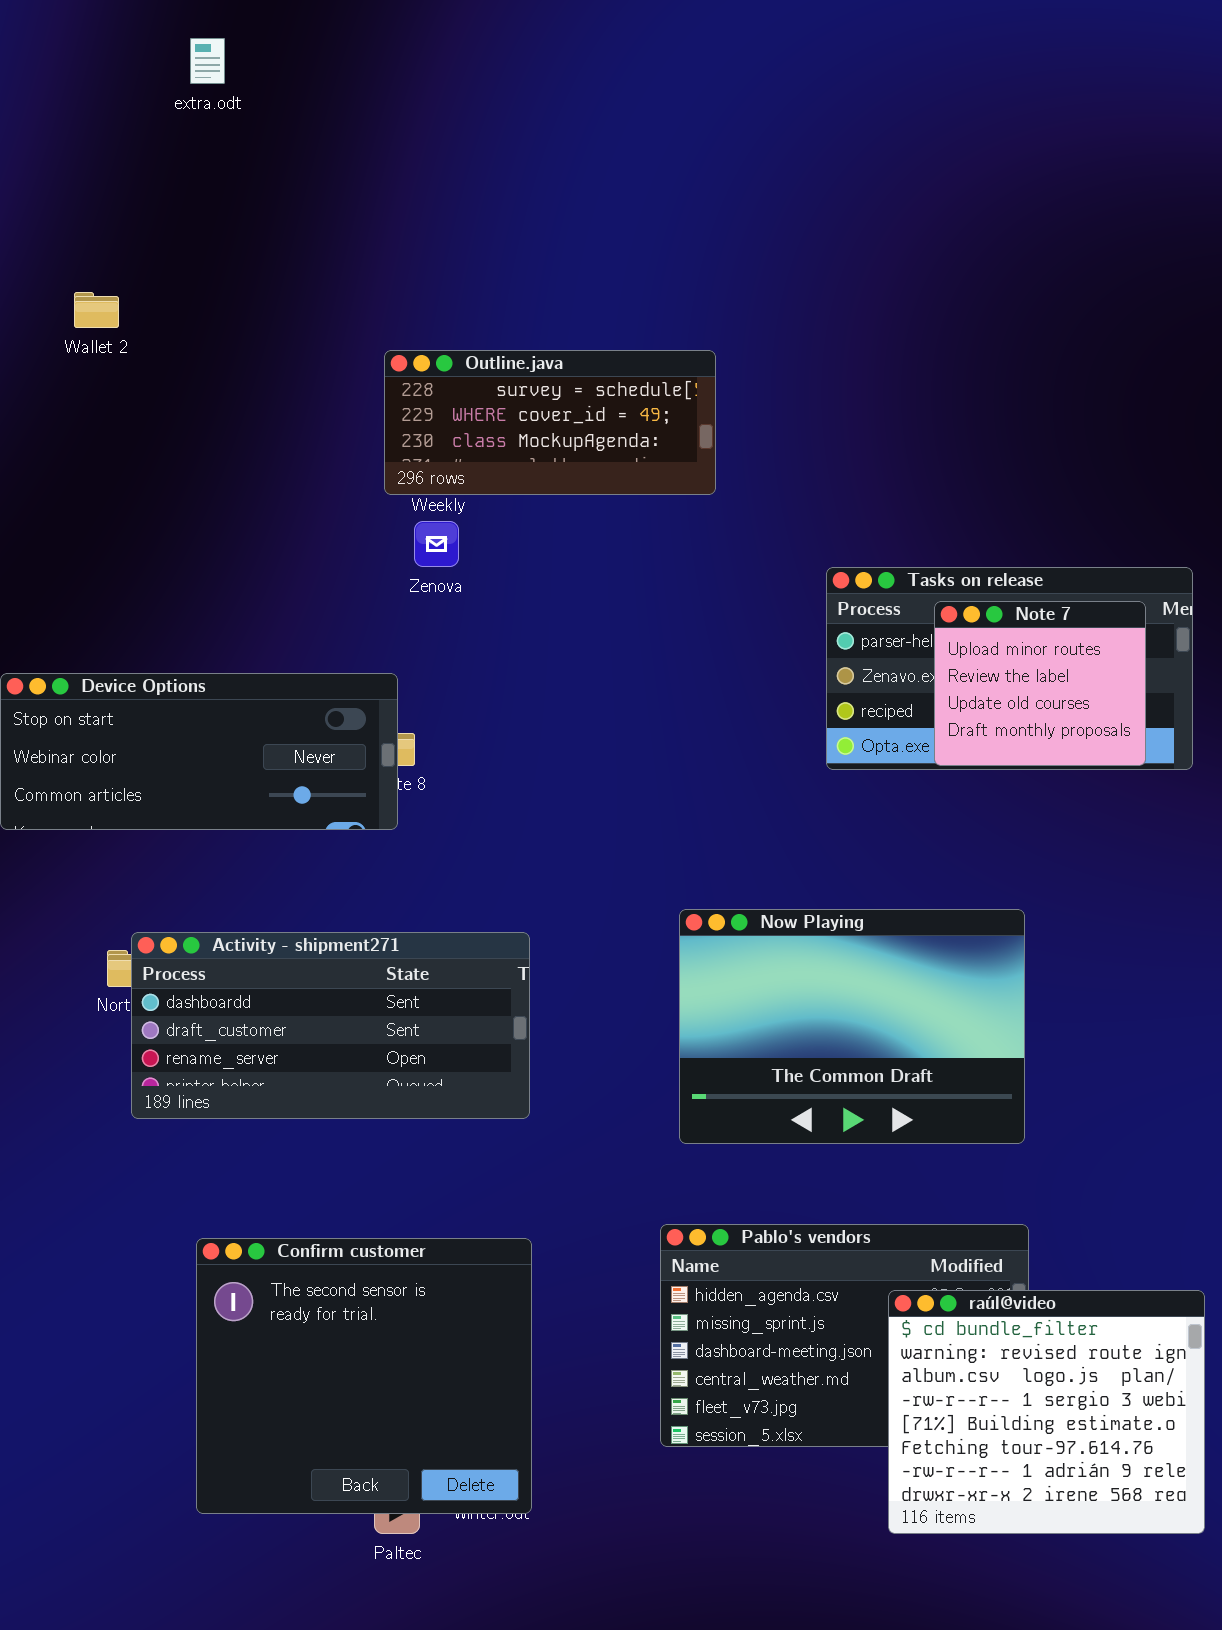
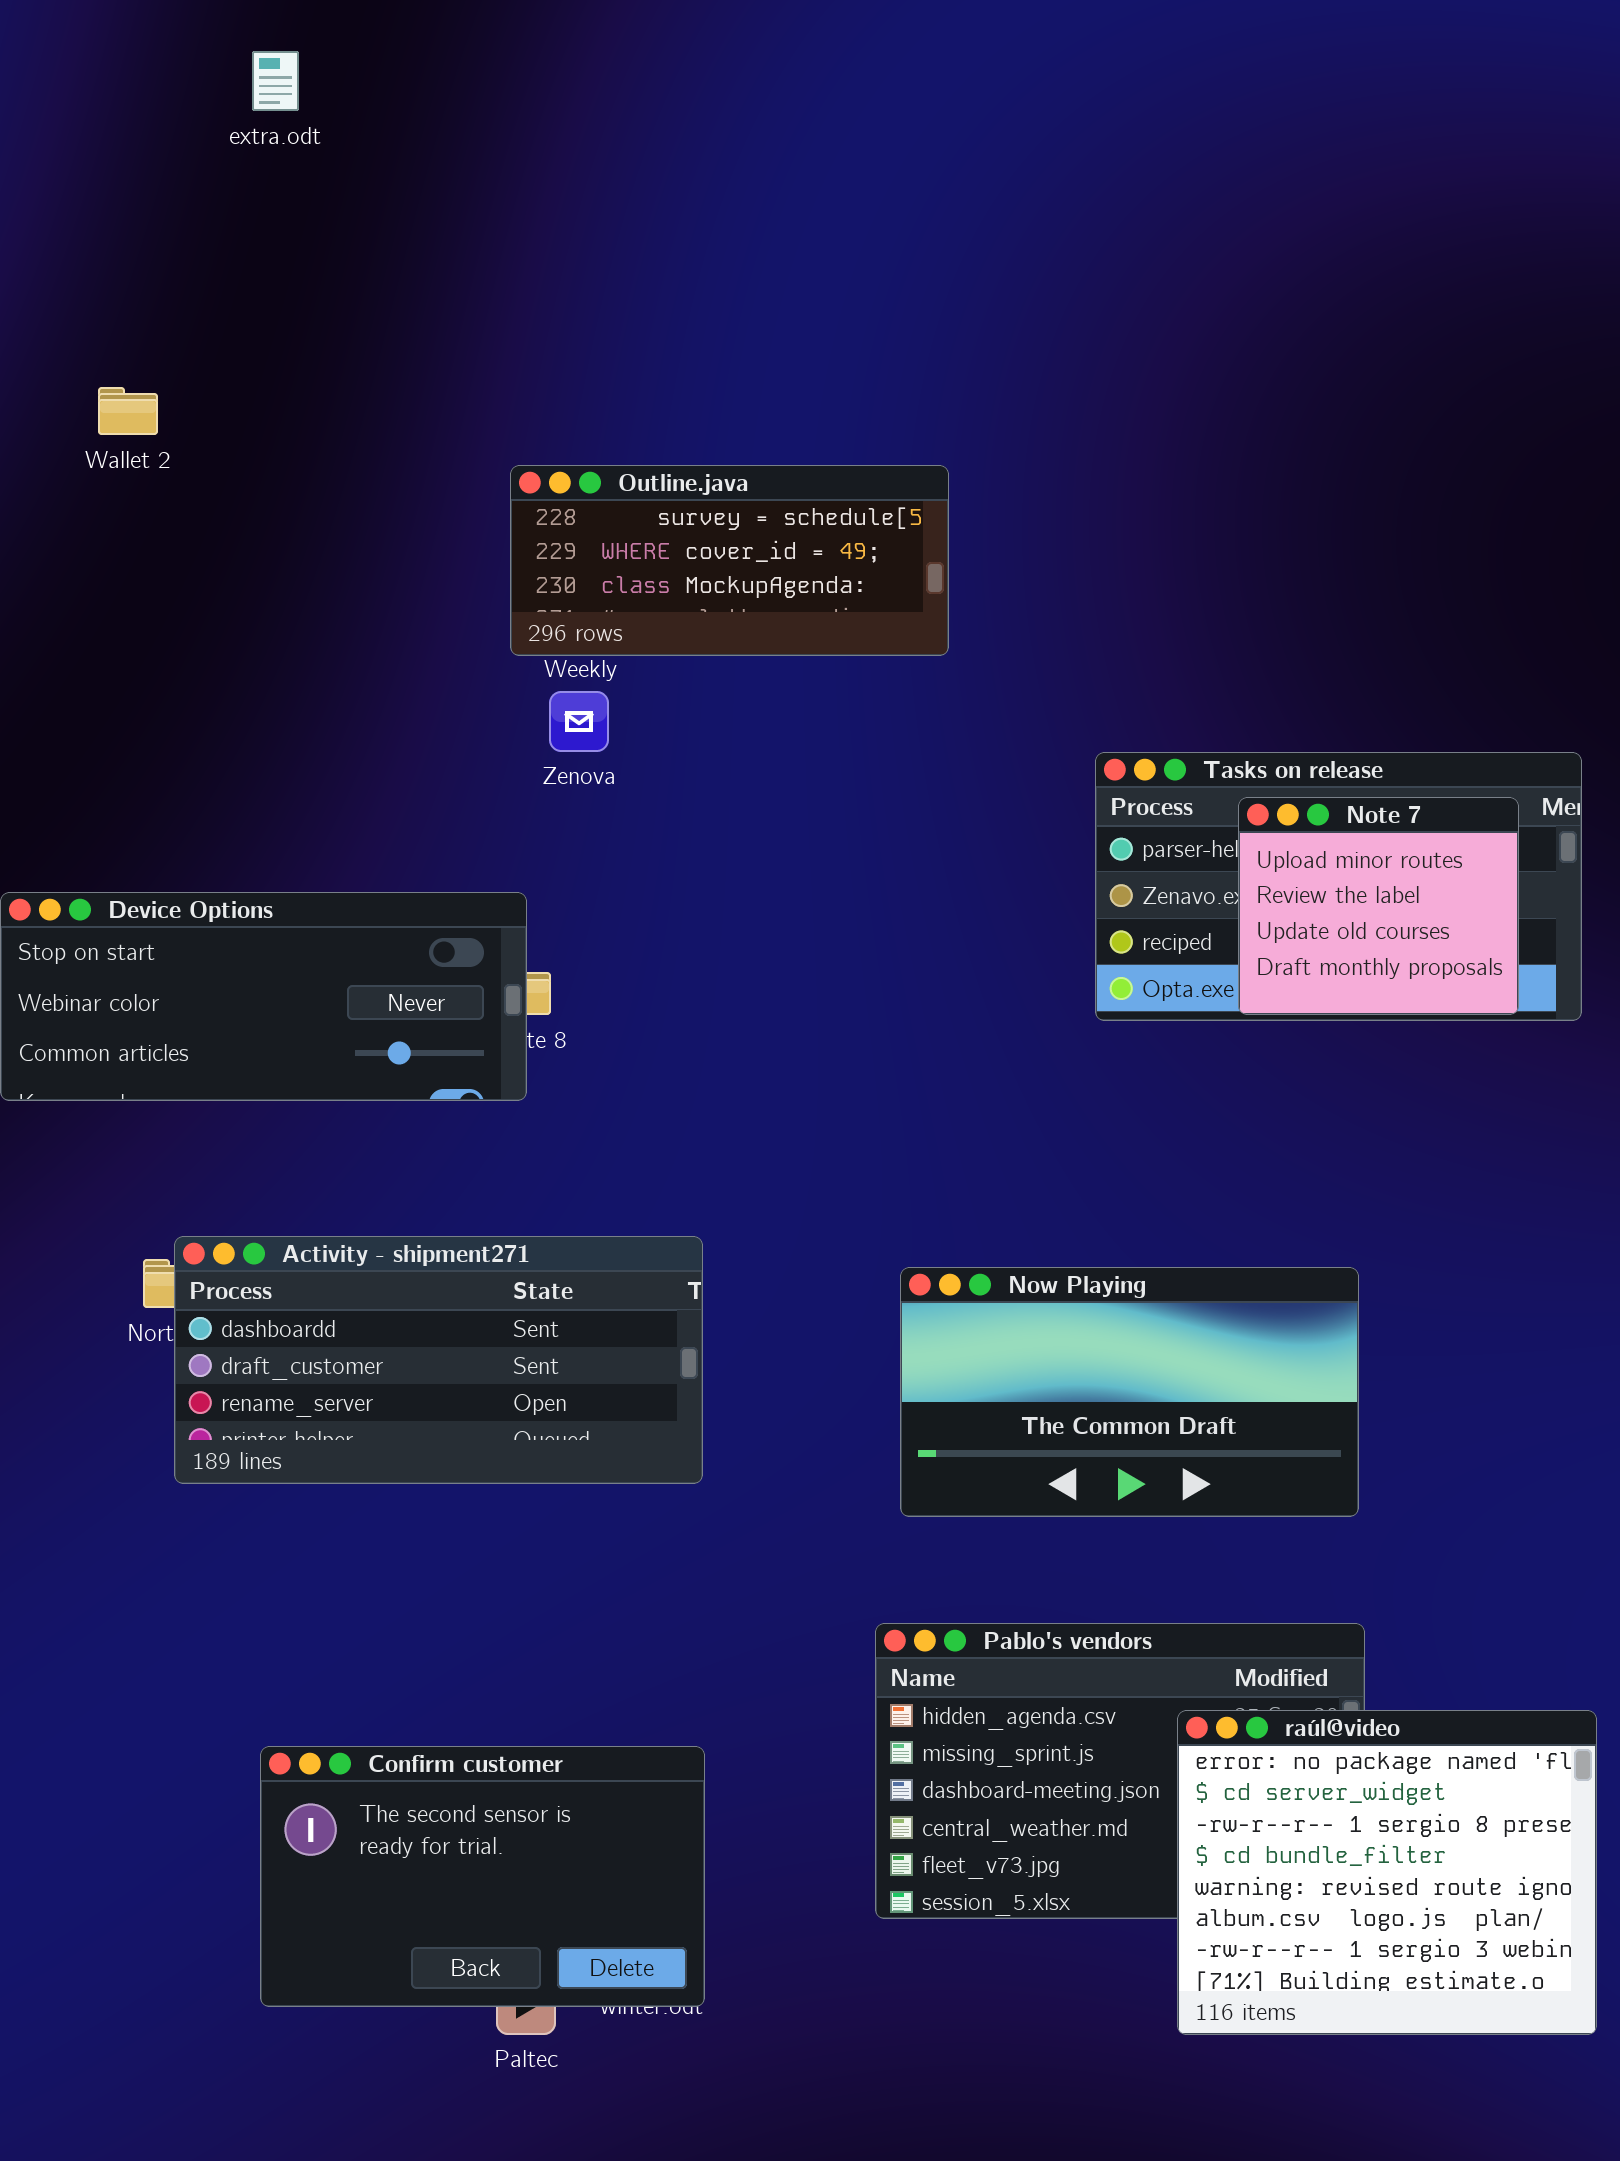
Now Playing: [679,909,1025,1144] -> [900,1267,1359,1517], resized
Confirm customer: [196,1238,532,1514] -> [260,1746,705,2007], resized
raúl@video: [888,1290,1205,1534] -> [1177,1710,1597,2035], scrolled up 3 rows

